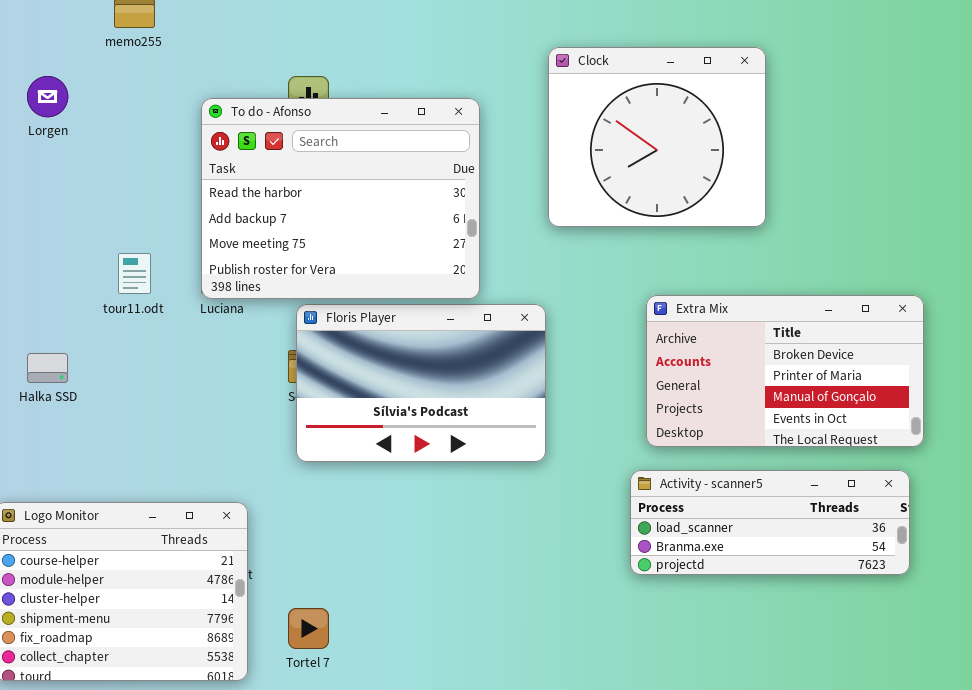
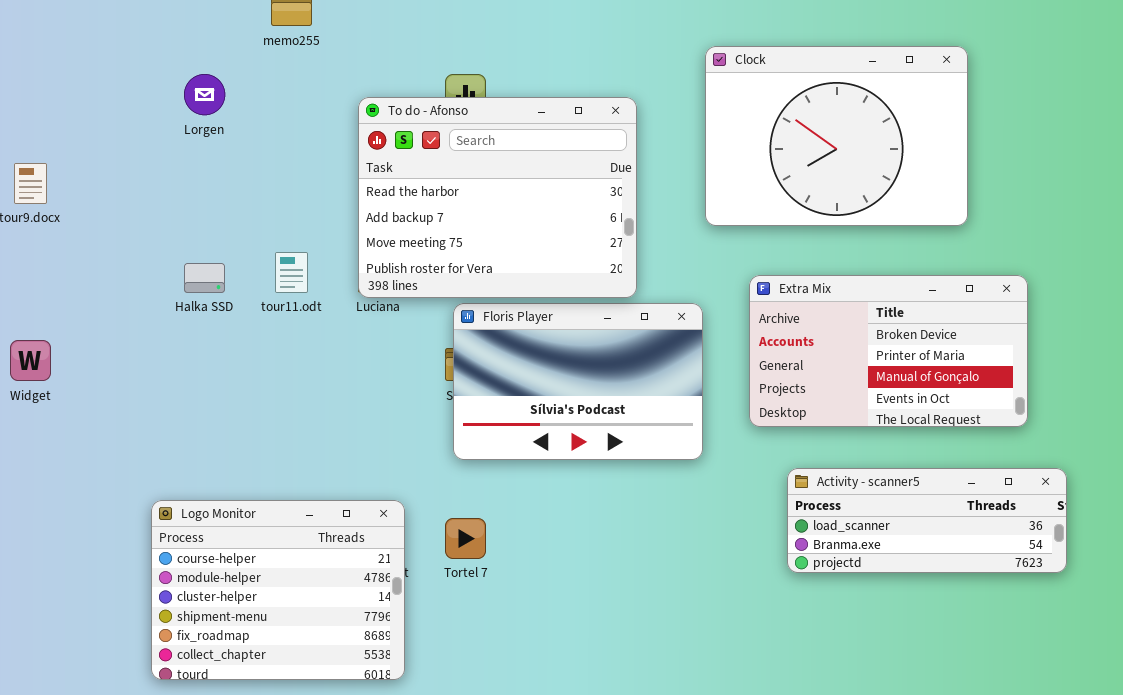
Clock: [548,47,766,227] -> [705,46,968,226], resized
Extra Mix: [646,295,924,447] -> [749,275,1028,427], moved
Halka SSD: [27,353,68,383] -> [184,263,225,293], moved
Tortel 7: [288,608,329,649] -> [445,518,486,559], moved

